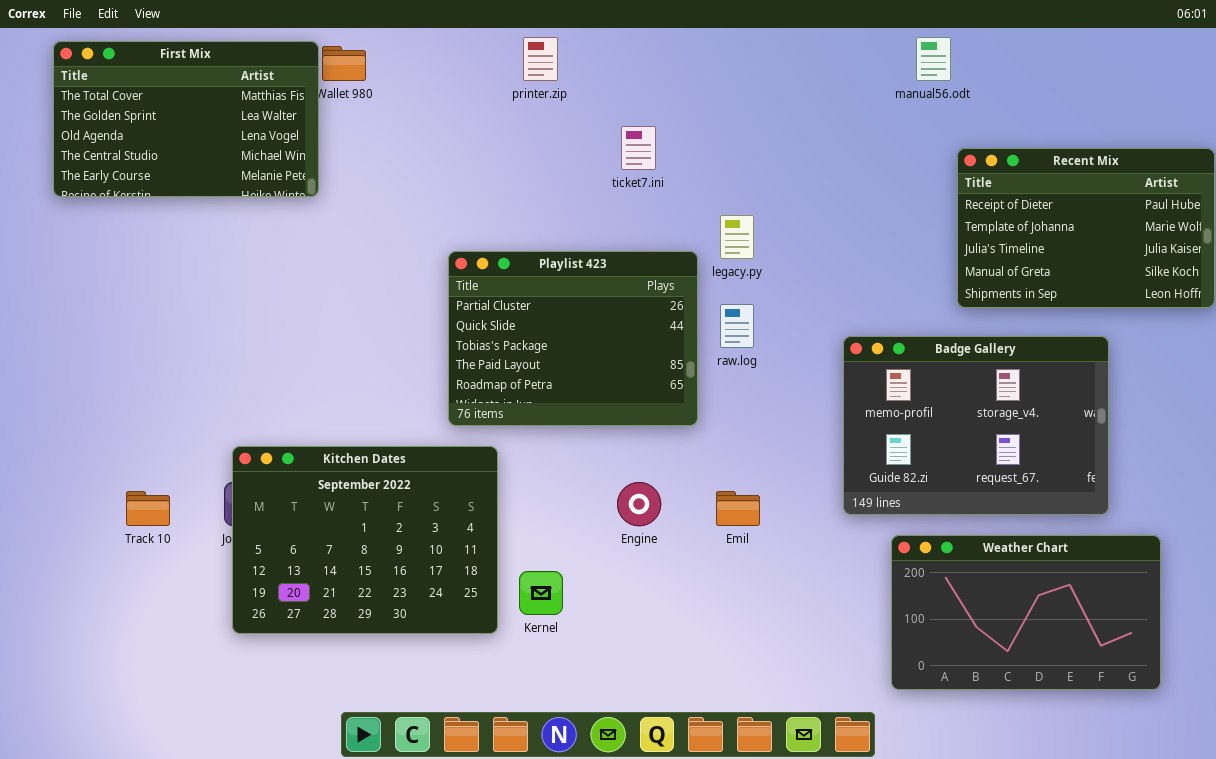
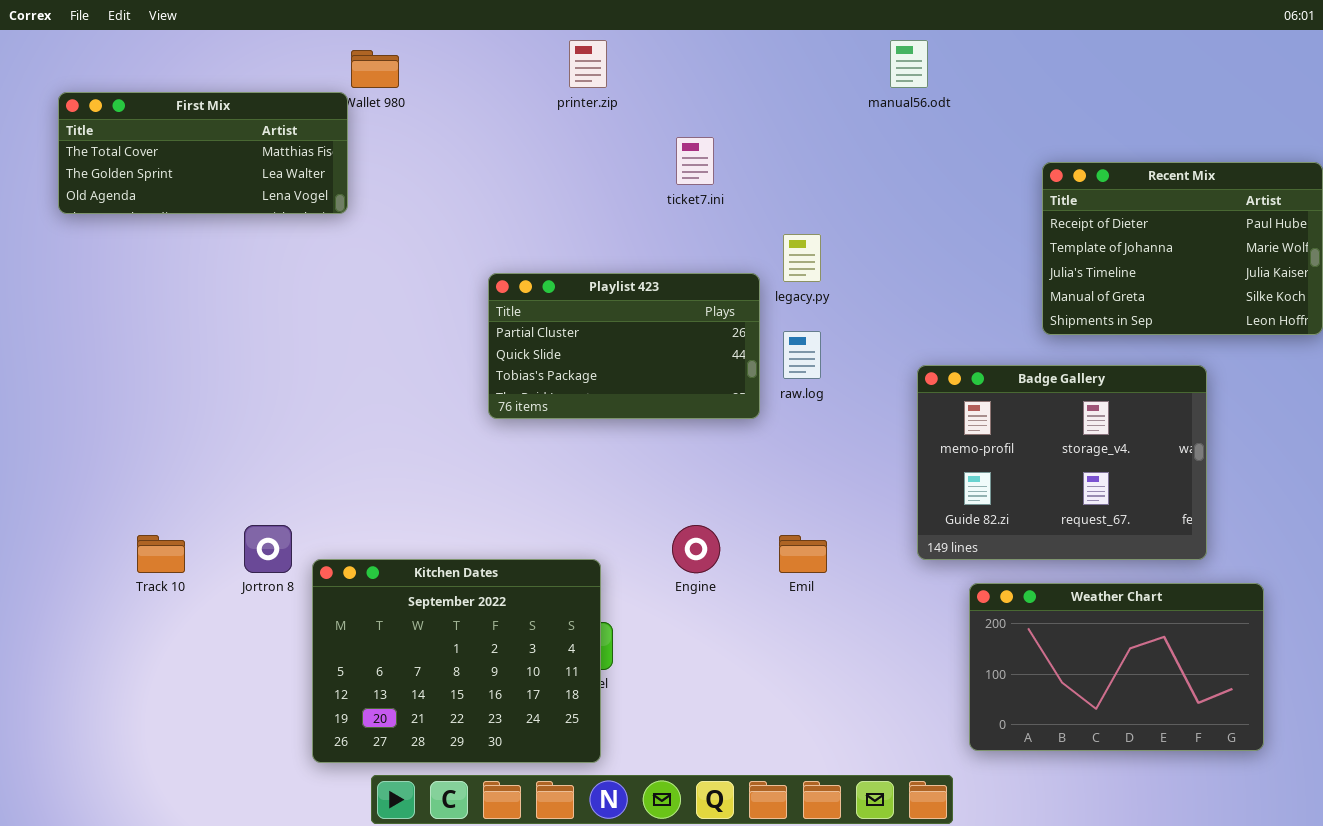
manual56.odt: [916,37,951,81] -> [890,40,928,88], moved
First Mix: [53,41,319,197] -> [58,92,348,214], resized
Playlist 423: [448,251,698,426] -> [488,273,760,419], resized
Kitchen Dates: [232,446,498,634] -> [312,559,601,763], moved

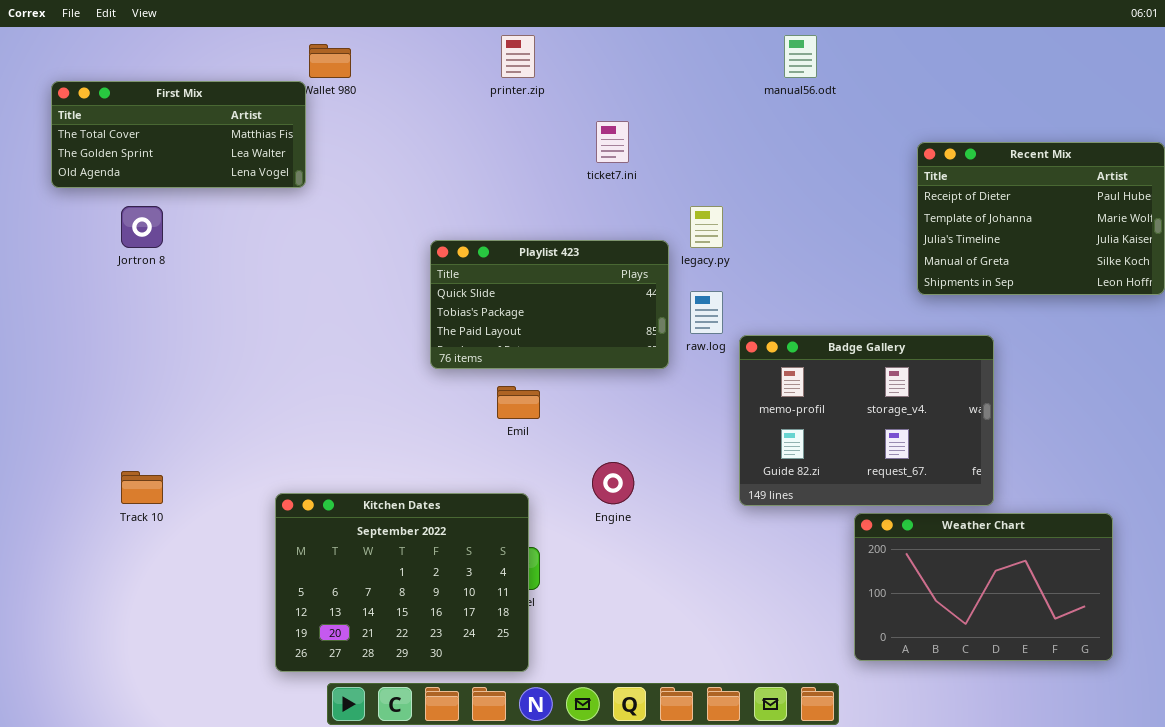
Playlist 423: [488,273,760,419] -> [430,240,669,369], scrolled down 1 row
Badge Gallery: [917,365,1207,560] -> [739,335,994,506], moved
Jortron 8: [244,525,292,573] -> [121,206,163,248], moved
Emil: [779,535,827,573] -> [497,386,540,419], moved

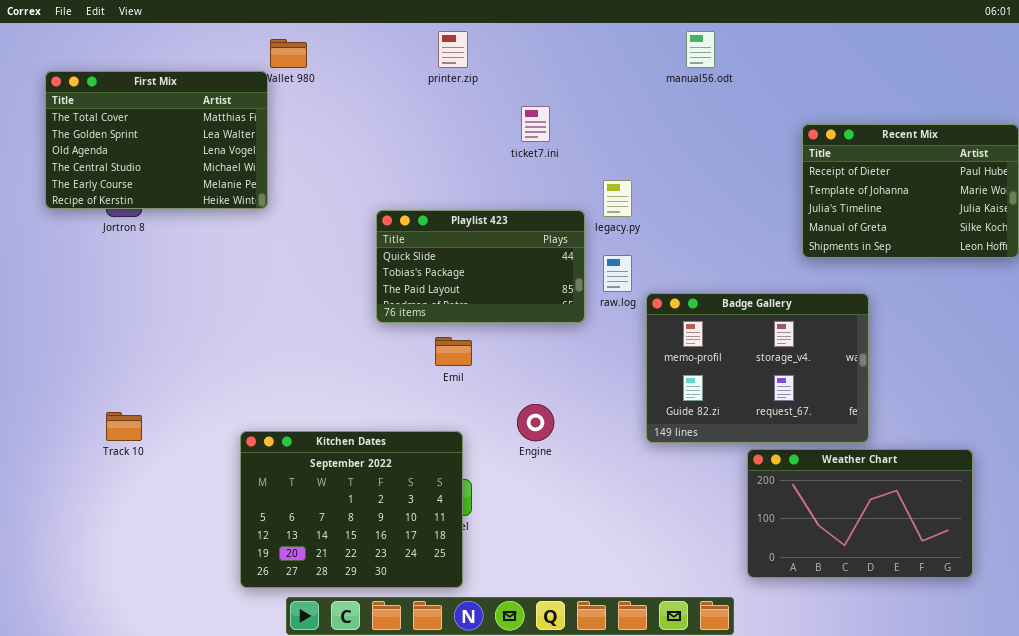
First Mix: [51,81,306,188] -> [45,71,268,209], resized

